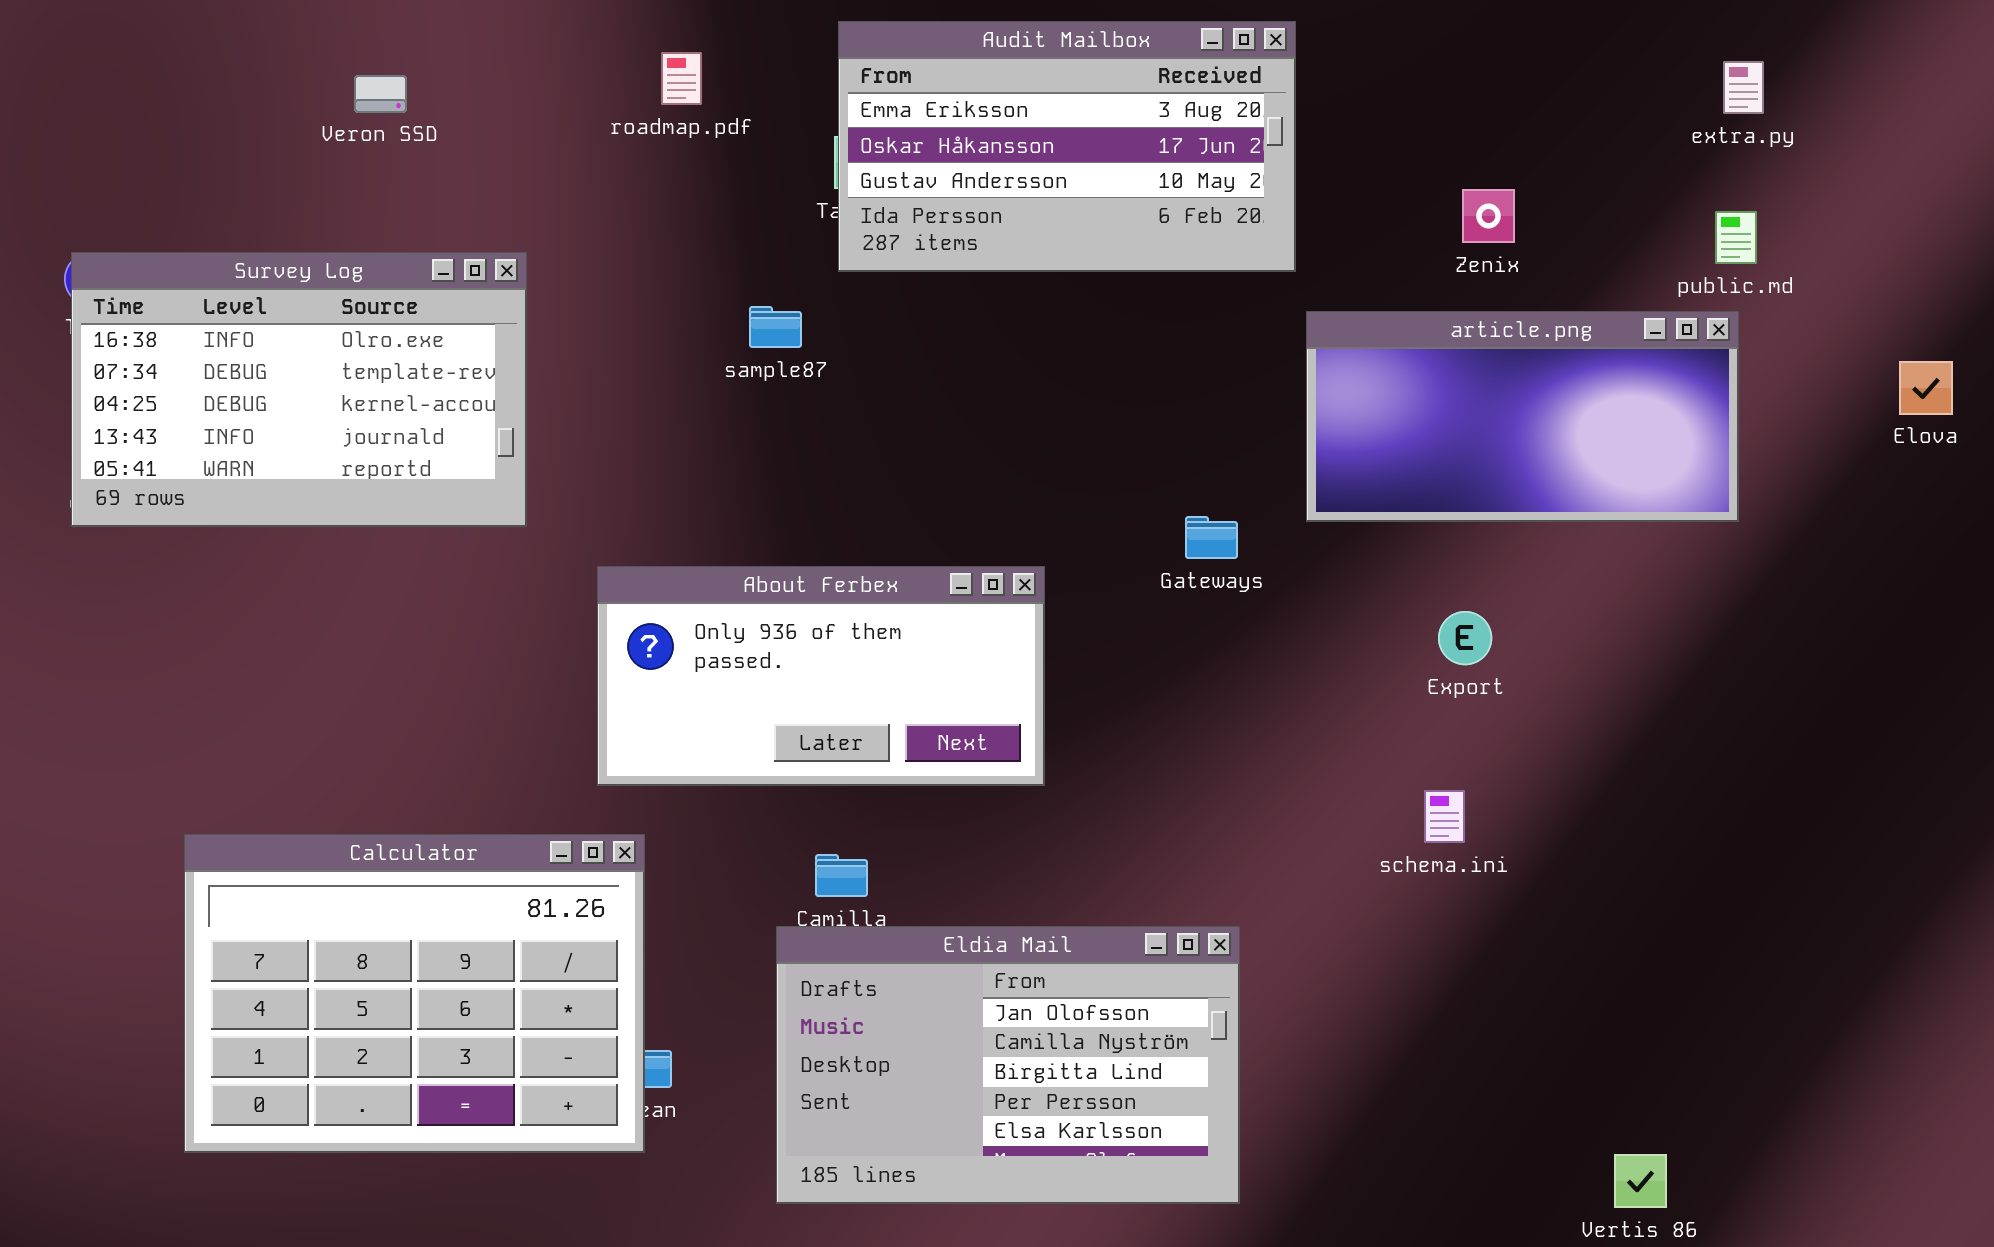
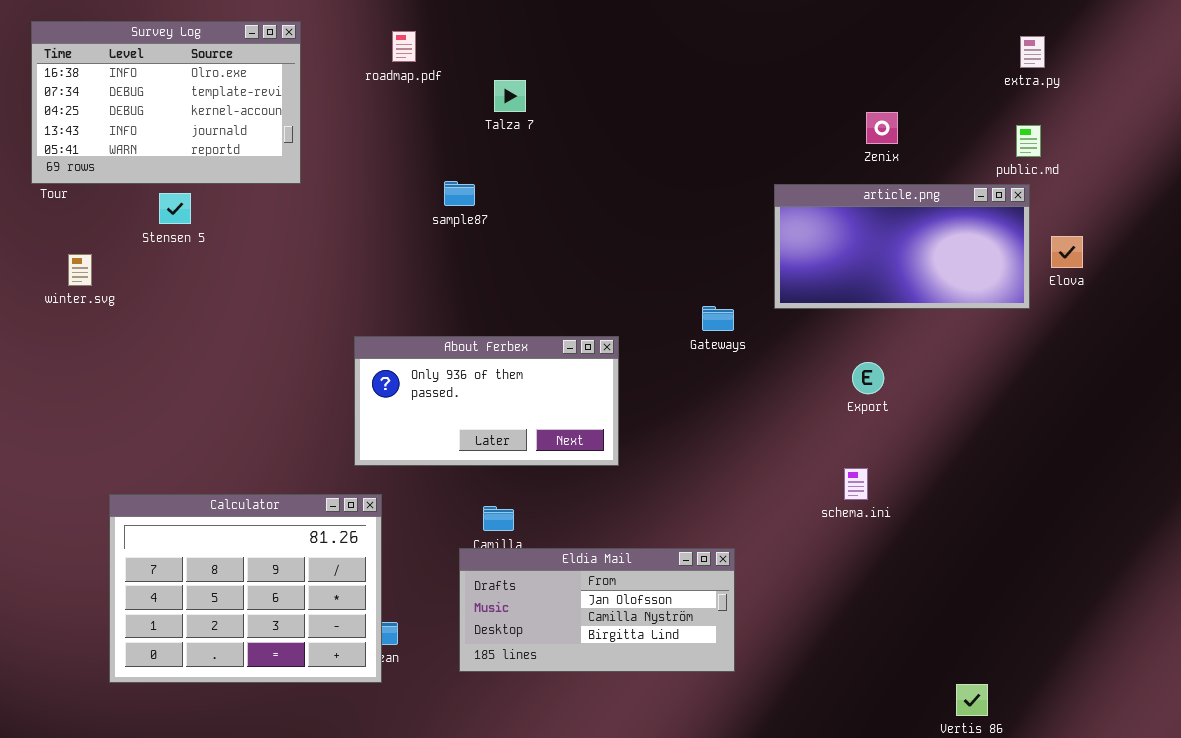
Audit Mailbox: [838,21,1296,272] -> none, closed
Survey Log: [71,252,527,527] -> [31,21,301,184], moved
Elova: [1899,361,1953,415] -> [1051,236,1083,268], moved
Eldia Mail: [776,926,1240,1204] -> [459,548,735,672], resized

